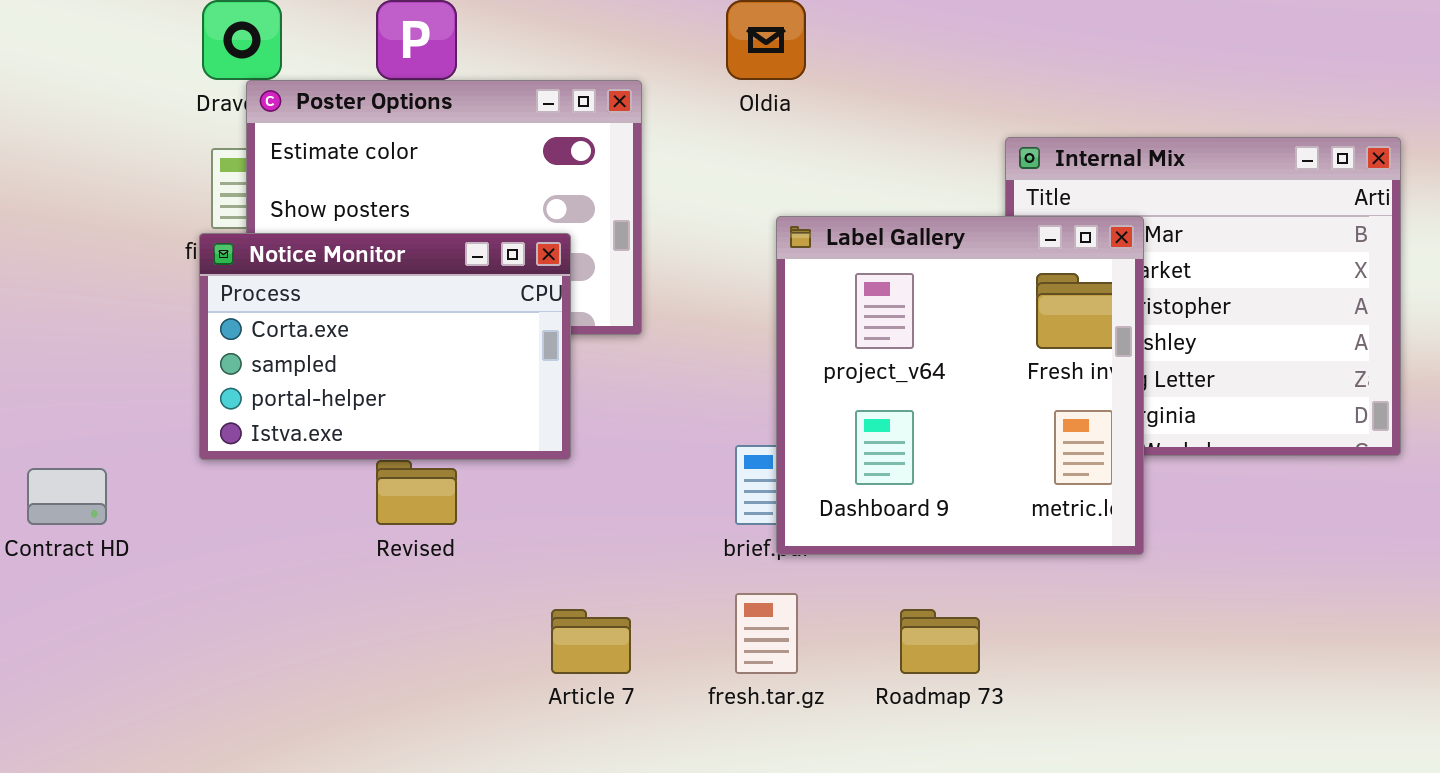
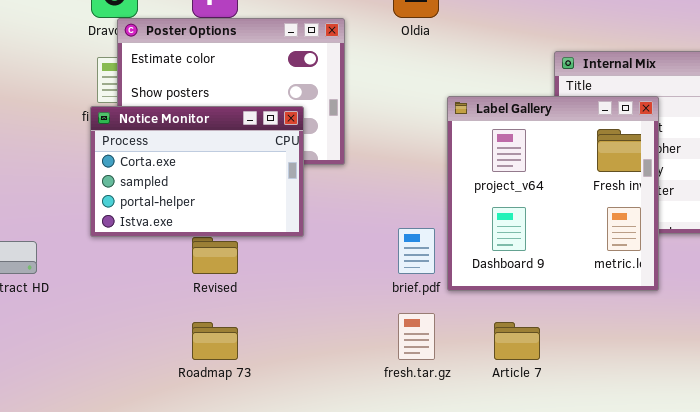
Label Gallery: [776,216,1144,555] -> [447,96,659,291], moved
Article 7: [551,609,631,674] -> [494,322,540,360], moved
Roadmap 73: [900,609,980,674] -> [192,322,238,360], moved

